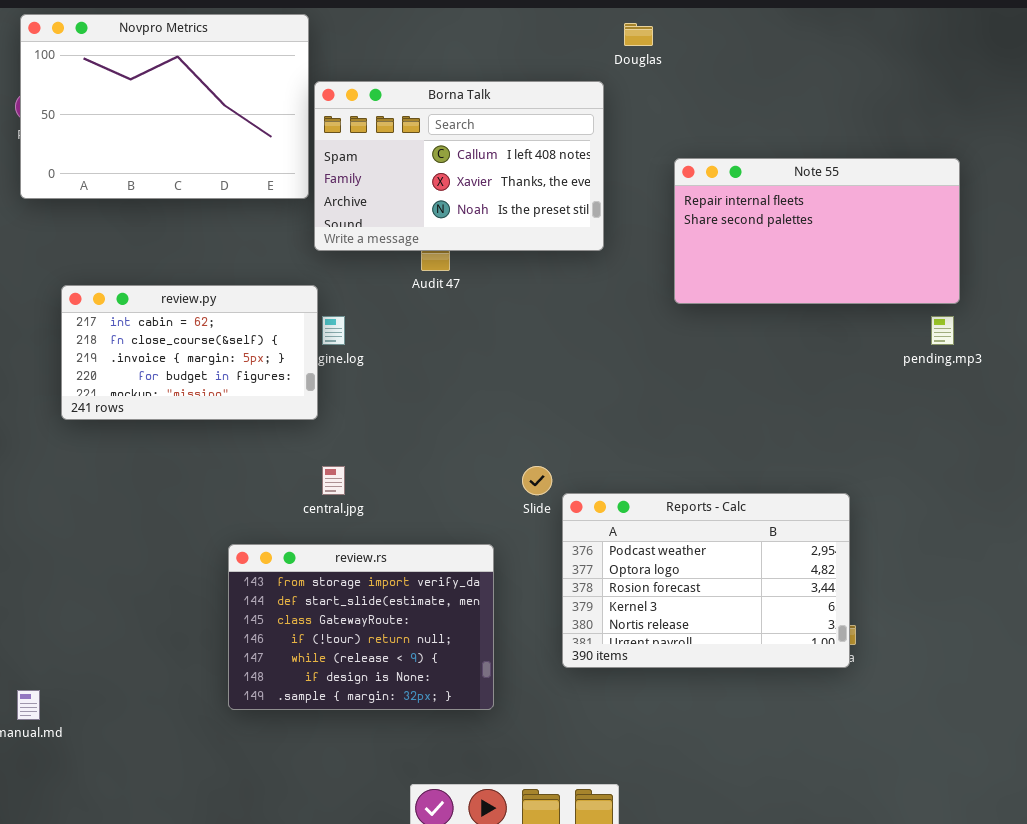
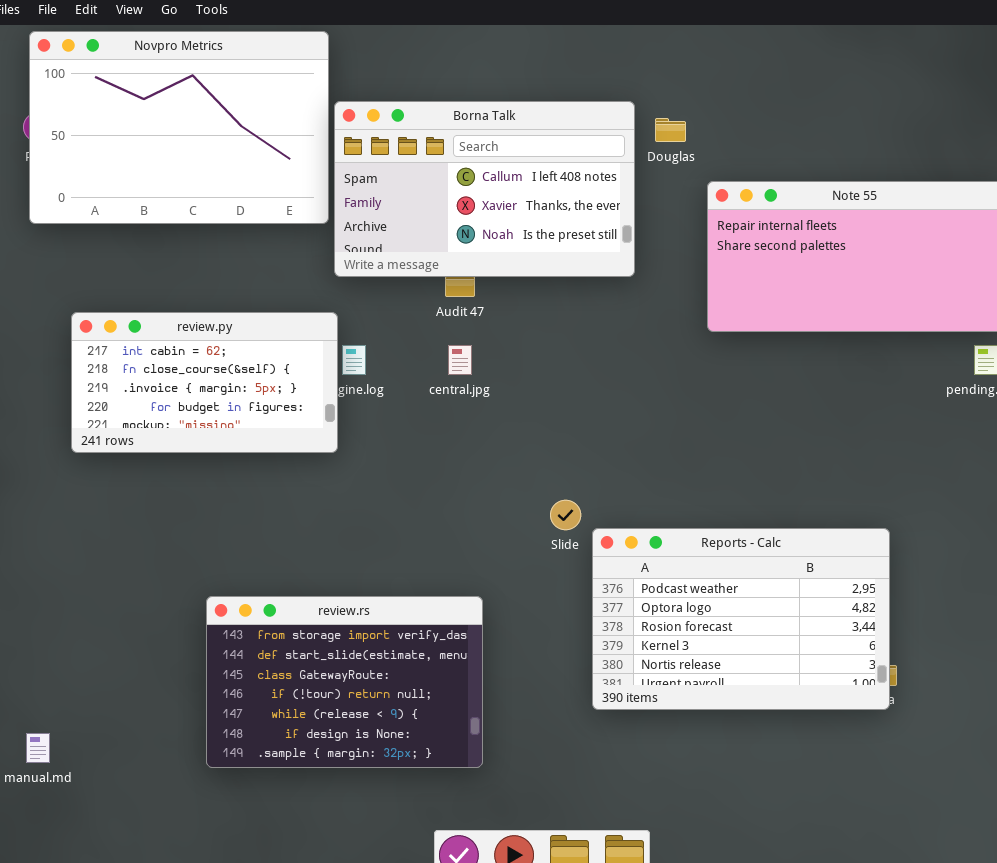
Douglas: [624,23,653,46] -> [655,118,686,142], moved
central.jpg: [322,466,345,495] -> [448,345,472,375], moved
review.rs: [228,544,494,710] -> [206,596,483,768], moved

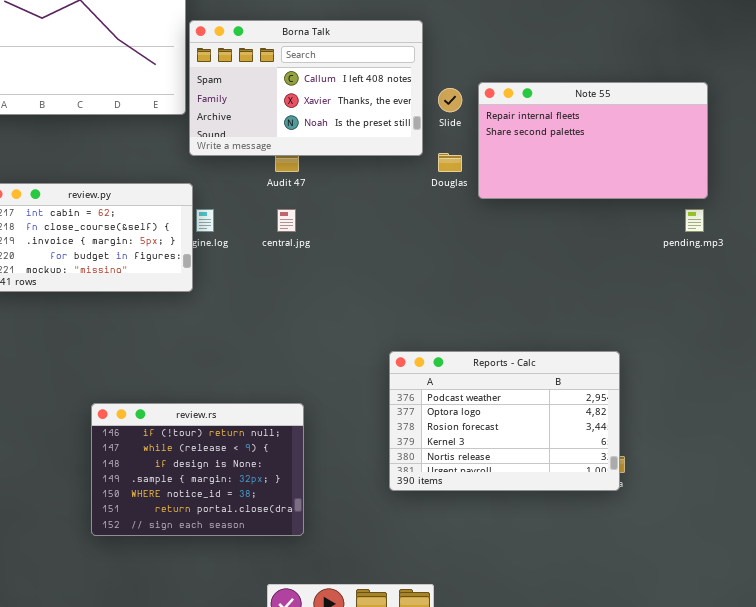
Douglas: [655,118,686,142] -> [438,153,462,172], moved
Slide: [550,500,581,530] -> [438,88,462,112], moved
review.rs: [206,596,483,768] -> [91,403,304,536], scrolled down 3 rows

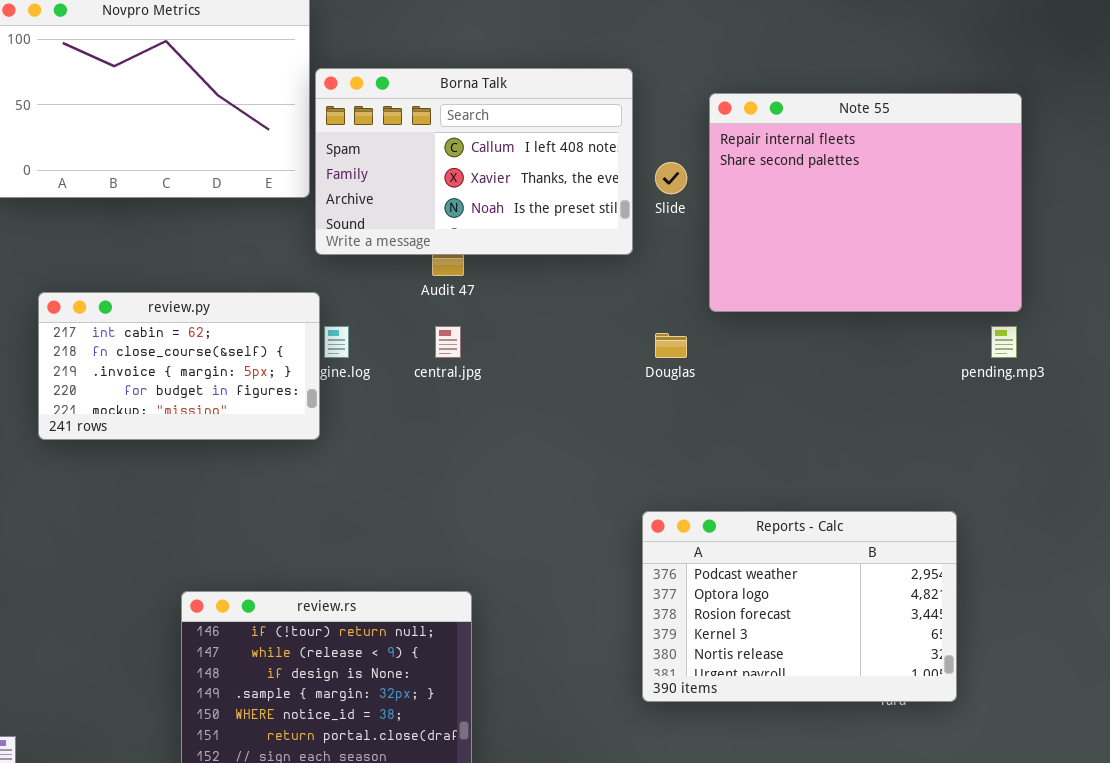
Note 55: [478,82,708,199] -> [709,93,1022,312], resized
Douglas: [438,153,462,172] -> [655,333,687,358], moved
Reports - Calc: [389,351,620,491] -> [642,511,957,702], moved

